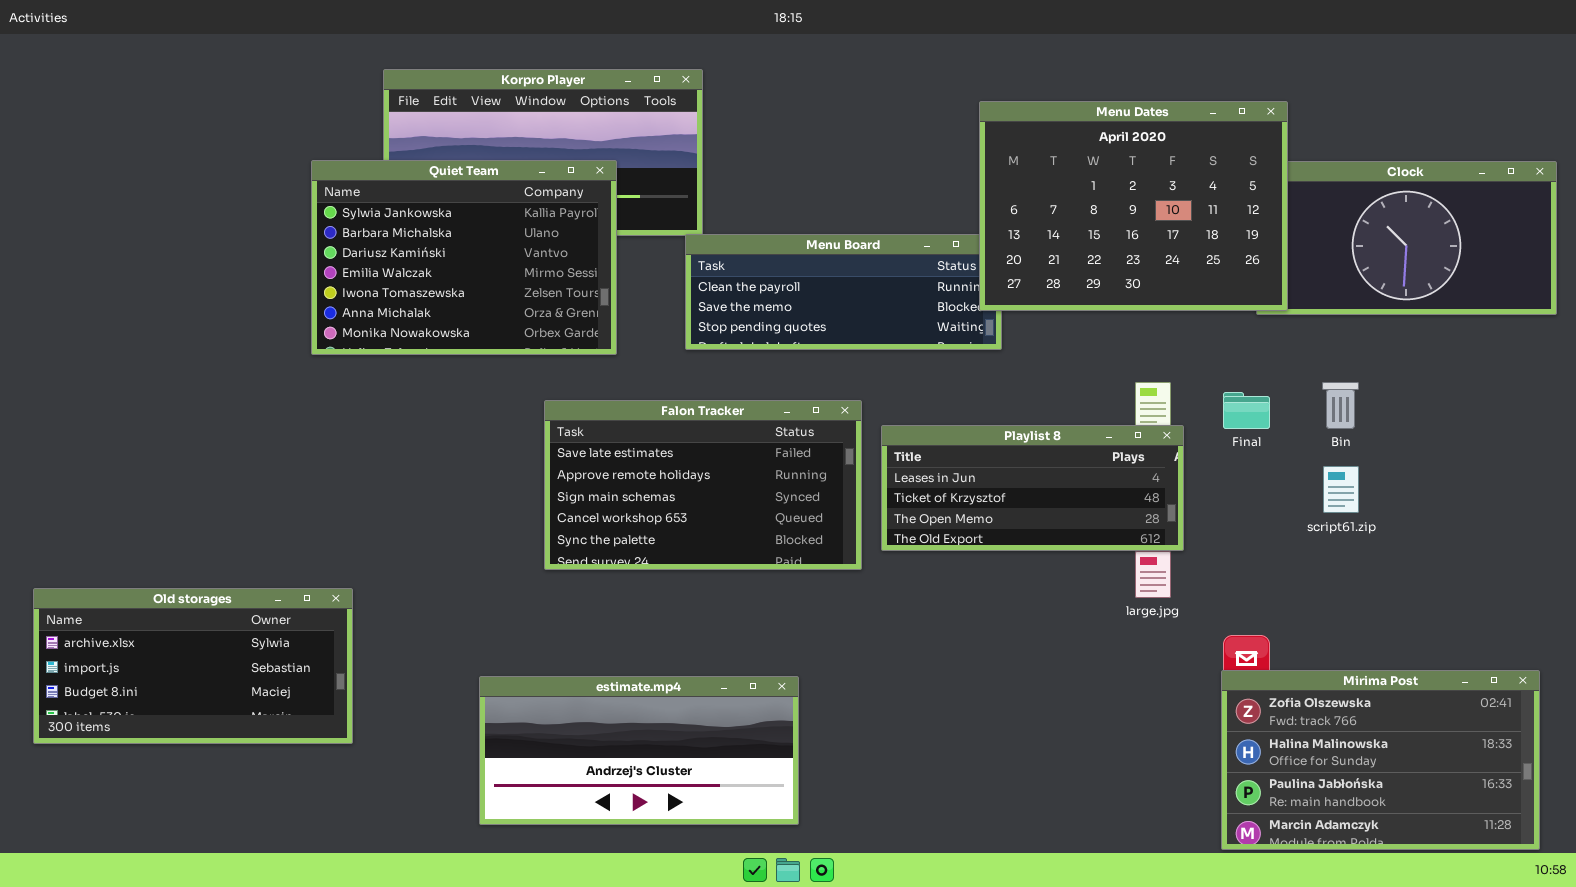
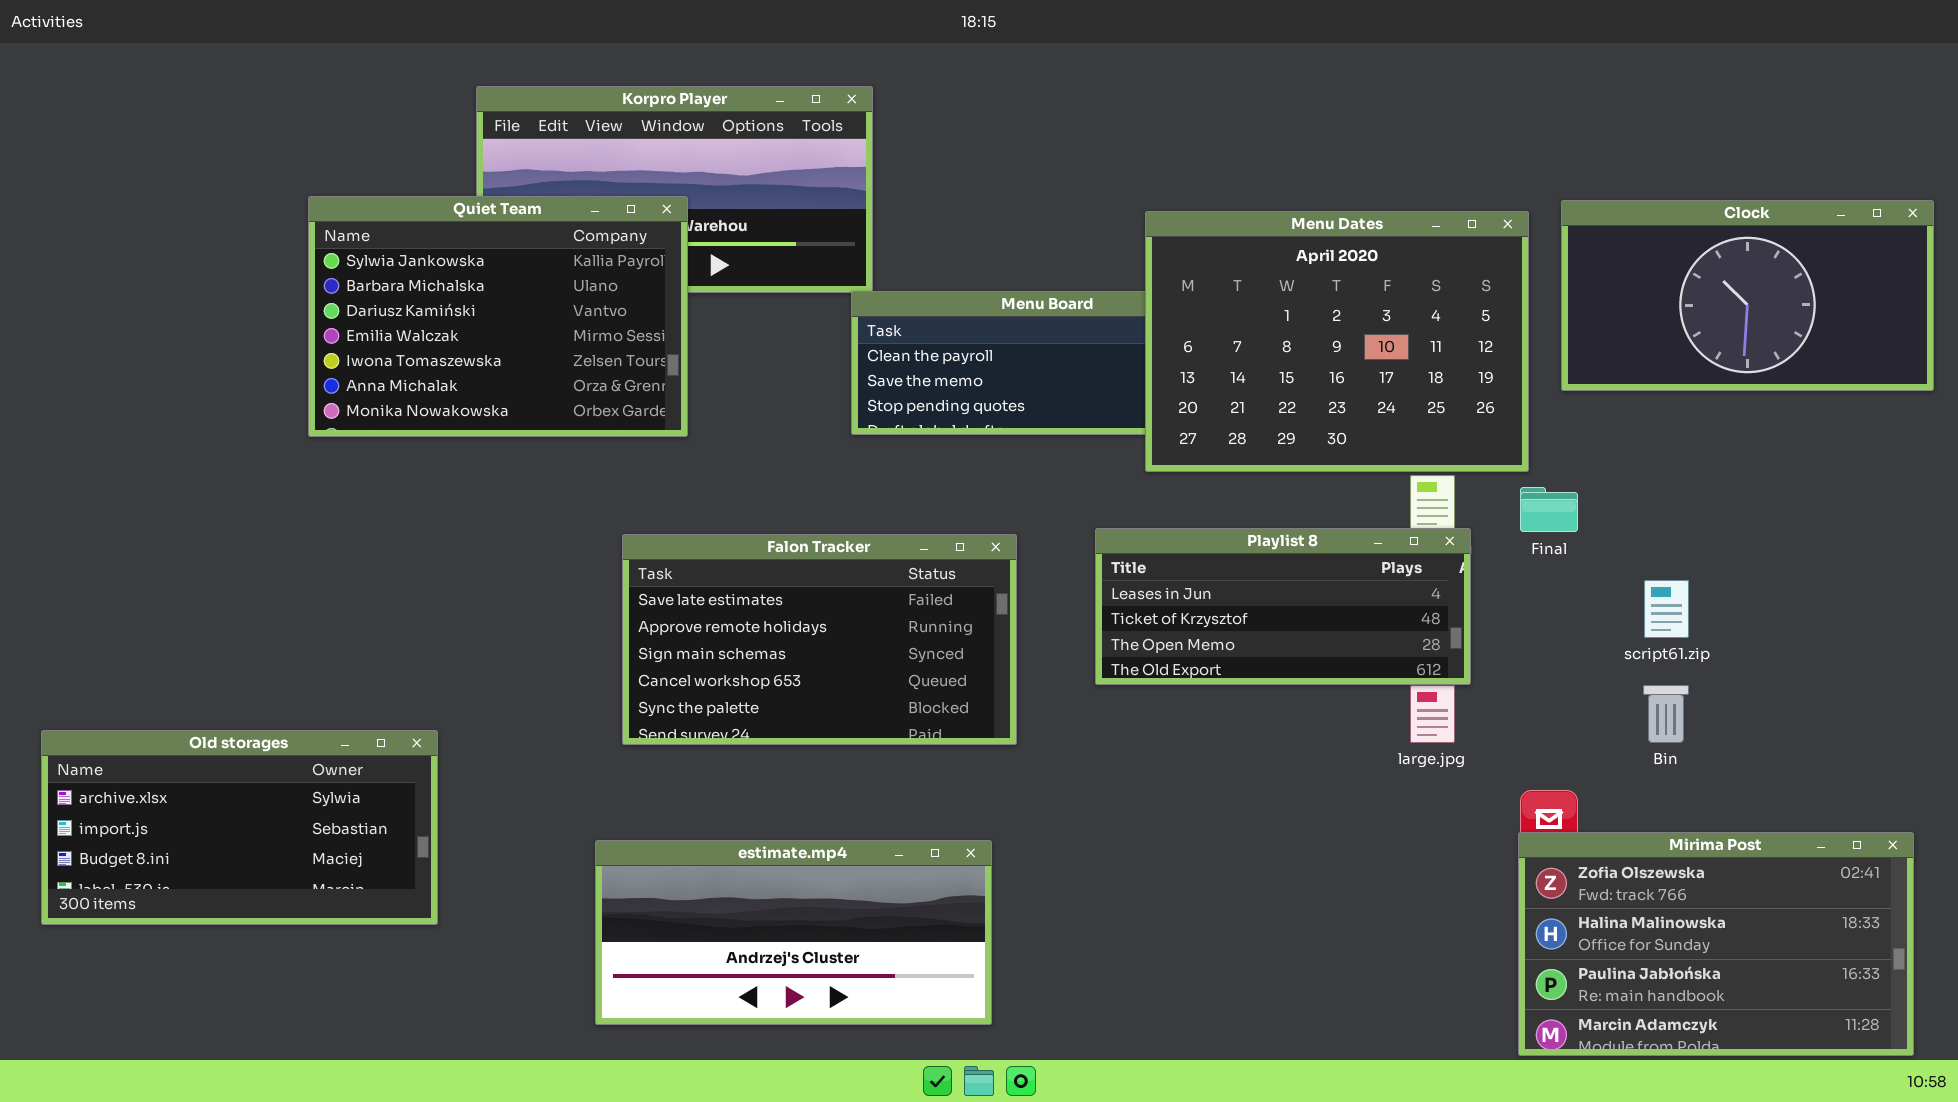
Menu Dates: [979,101,1288,311] -> [1145,211,1529,472], moved
Quiet Team: [311,160,617,355] -> [308,196,688,437], moved
Bin: [1322,382,1359,429] -> [1643,685,1689,743], moved
Falon Tracker: [544,400,862,570] -> [622,534,1017,745], moved

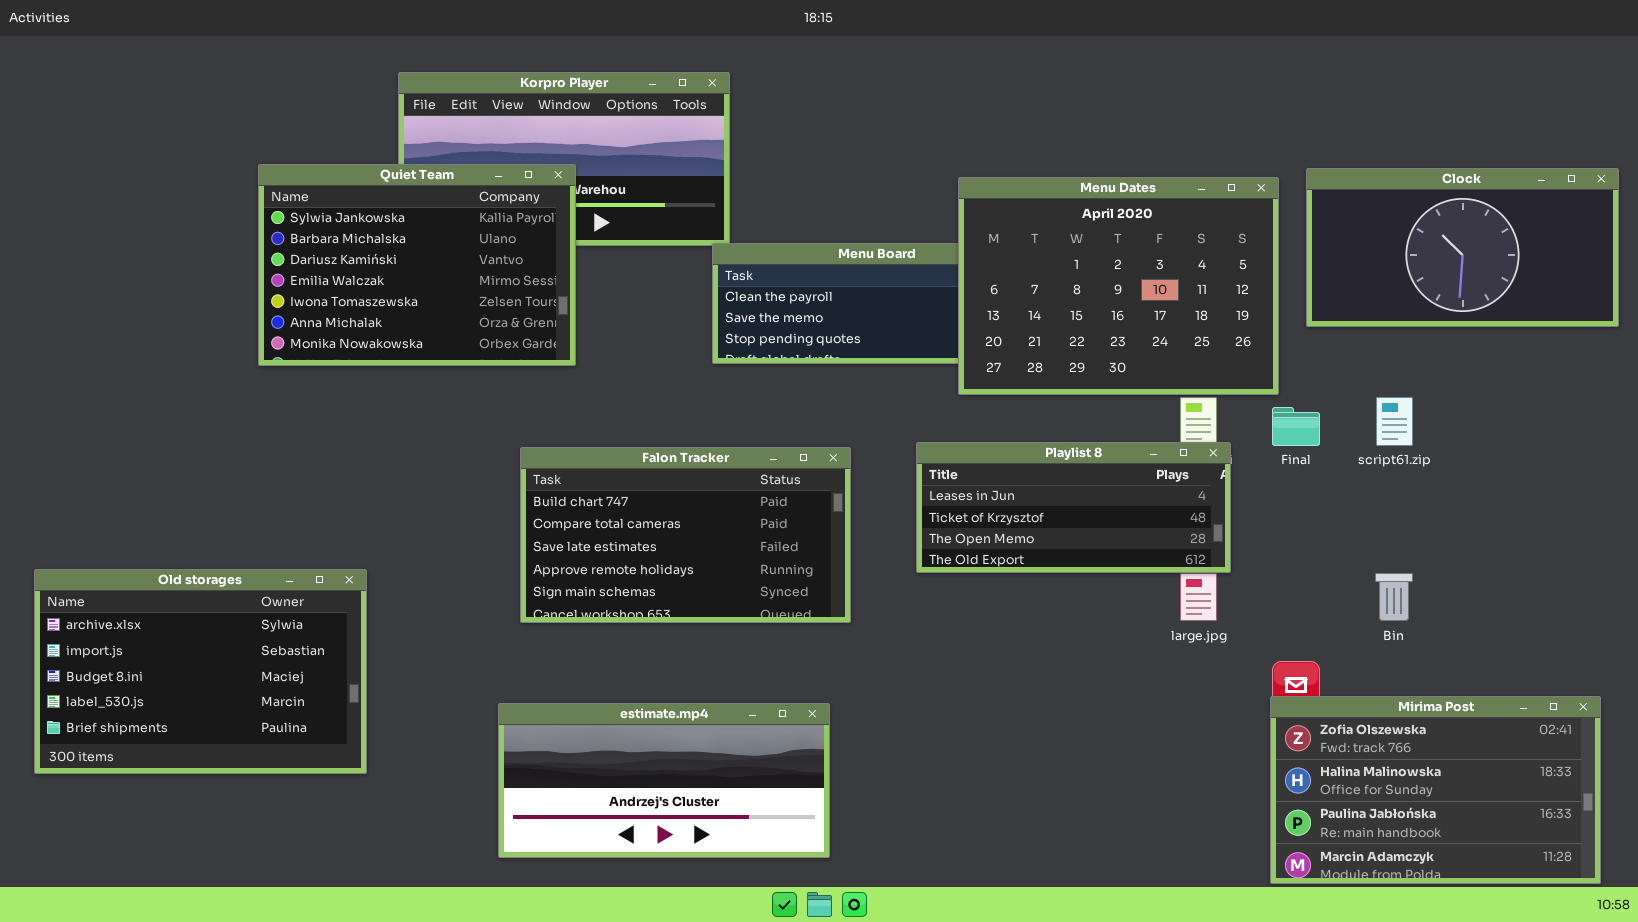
Falon Tracker: [622,534,1017,745] -> [520,447,851,623], scrolled up 2 rows
script61.zip: [1644,580,1689,638] -> [1376,397,1413,446], moved
Old storages: [41,730,438,925] -> [34,569,367,774], resized

